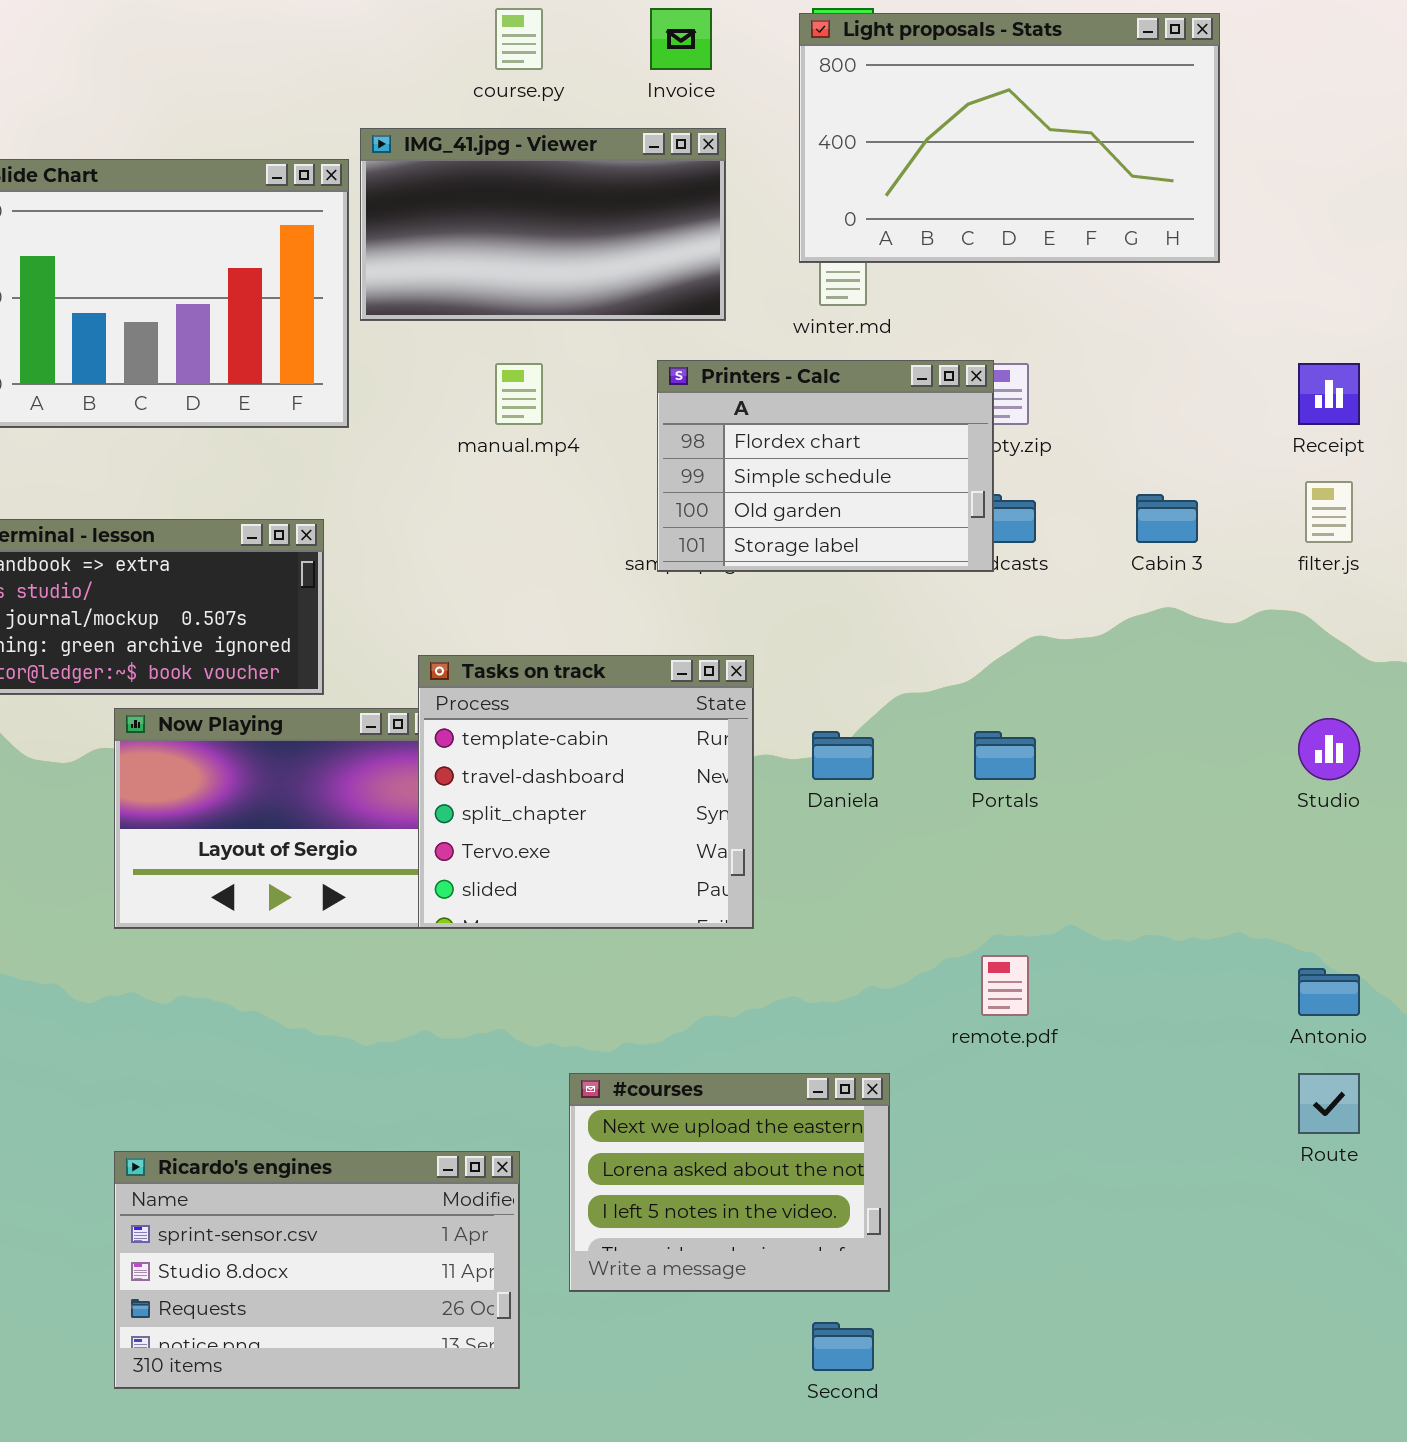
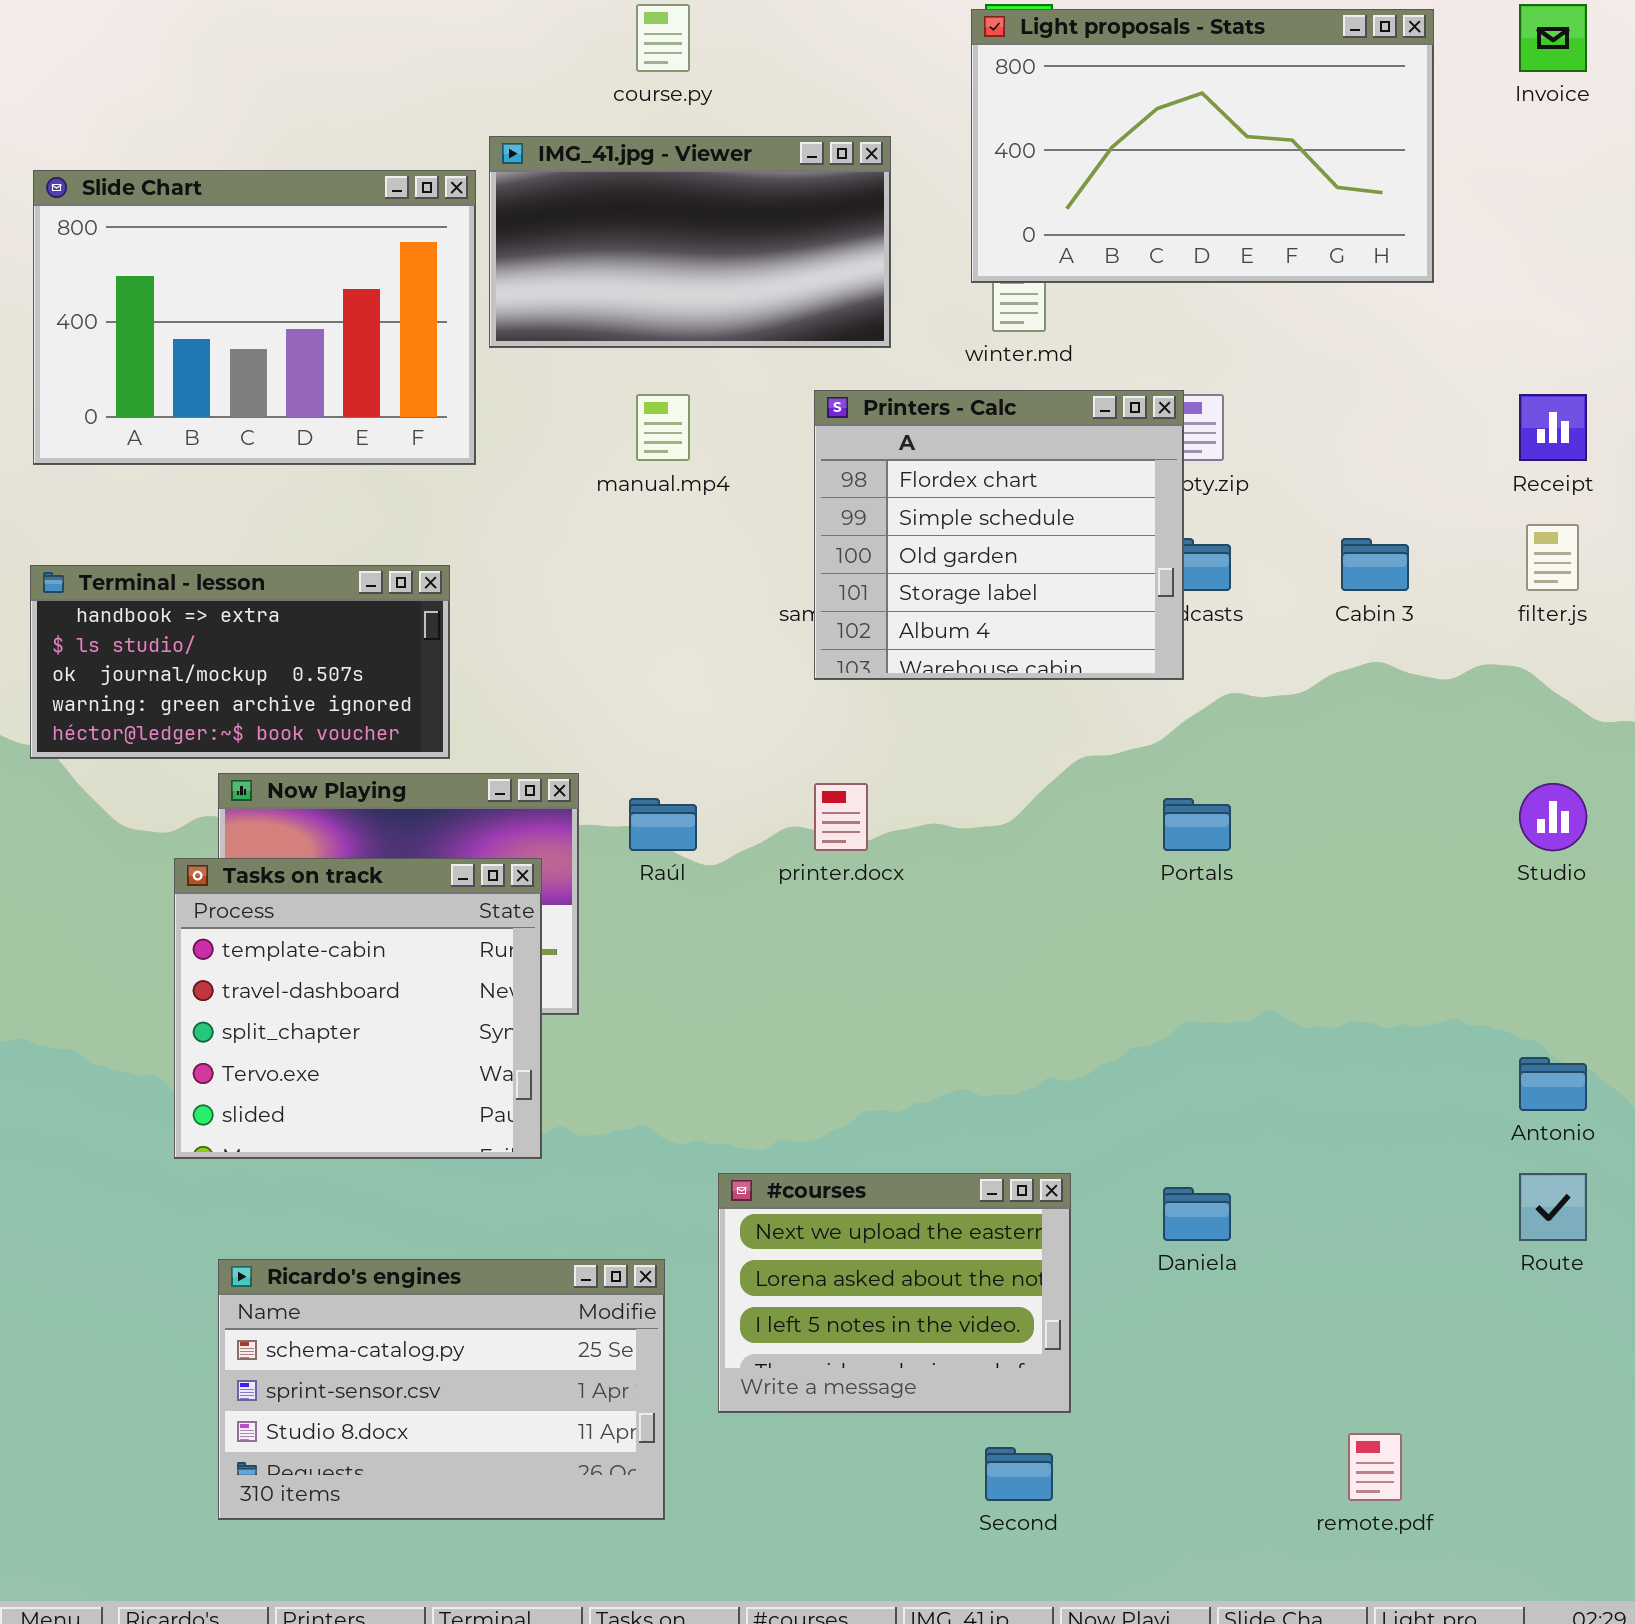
Invoice: [650,8,712,70] -> [1519,4,1587,72], moved
Printers - Calc: [657,360,994,572] -> [814,390,1184,680], resized
Tasks on track: [418,655,754,929] -> [174,858,542,1159], moved
Daniela: [812,731,874,780] -> [1163,1187,1231,1241], moved
remote.pdf: [981,955,1029,1016] -> [1348,1433,1402,1501], moved
Ricardo's engines: [114,1151,520,1389] -> [218,1259,665,1520], scrolled up 1 row

